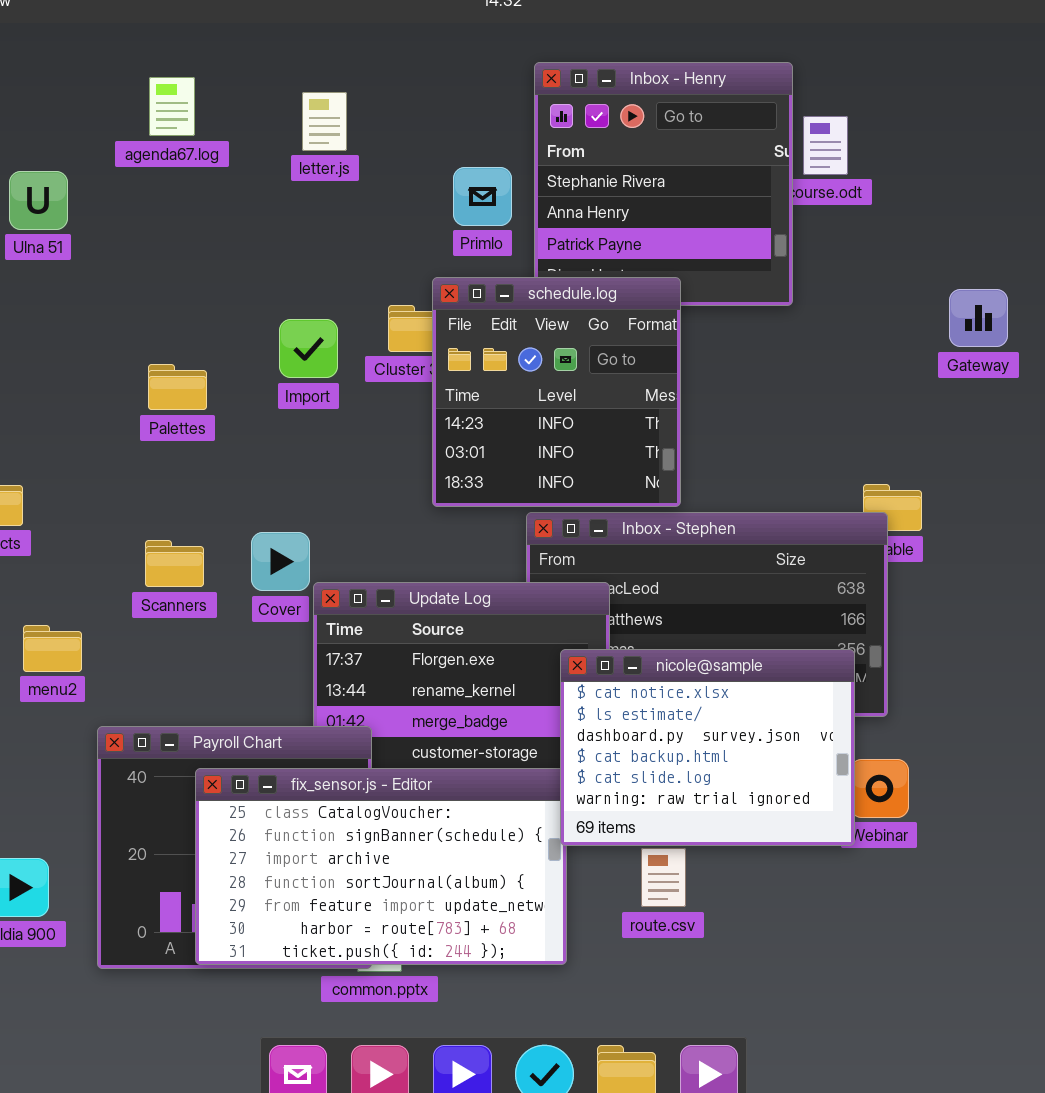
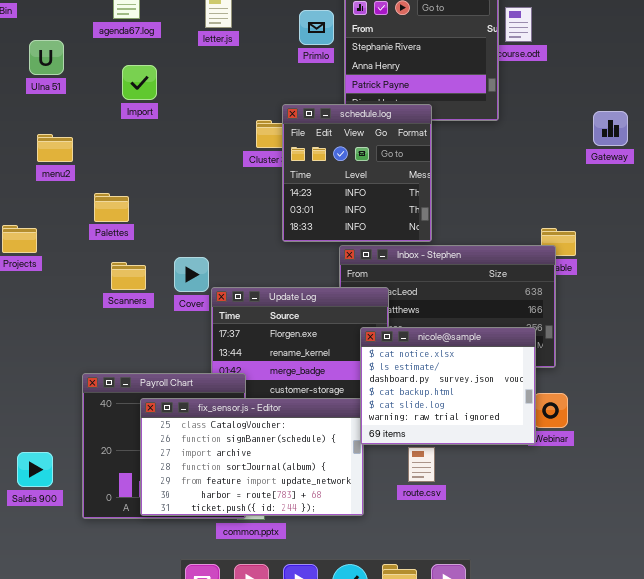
Primlo: [453,167,512,226] -> [299,10,334,45], moved
Import: [279,319,338,378] -> [122,65,157,100], moved
Palettes: [148,364,207,410] -> [94,193,129,222], moved
menu2: [23,625,82,672] -> [37,134,73,162], moved

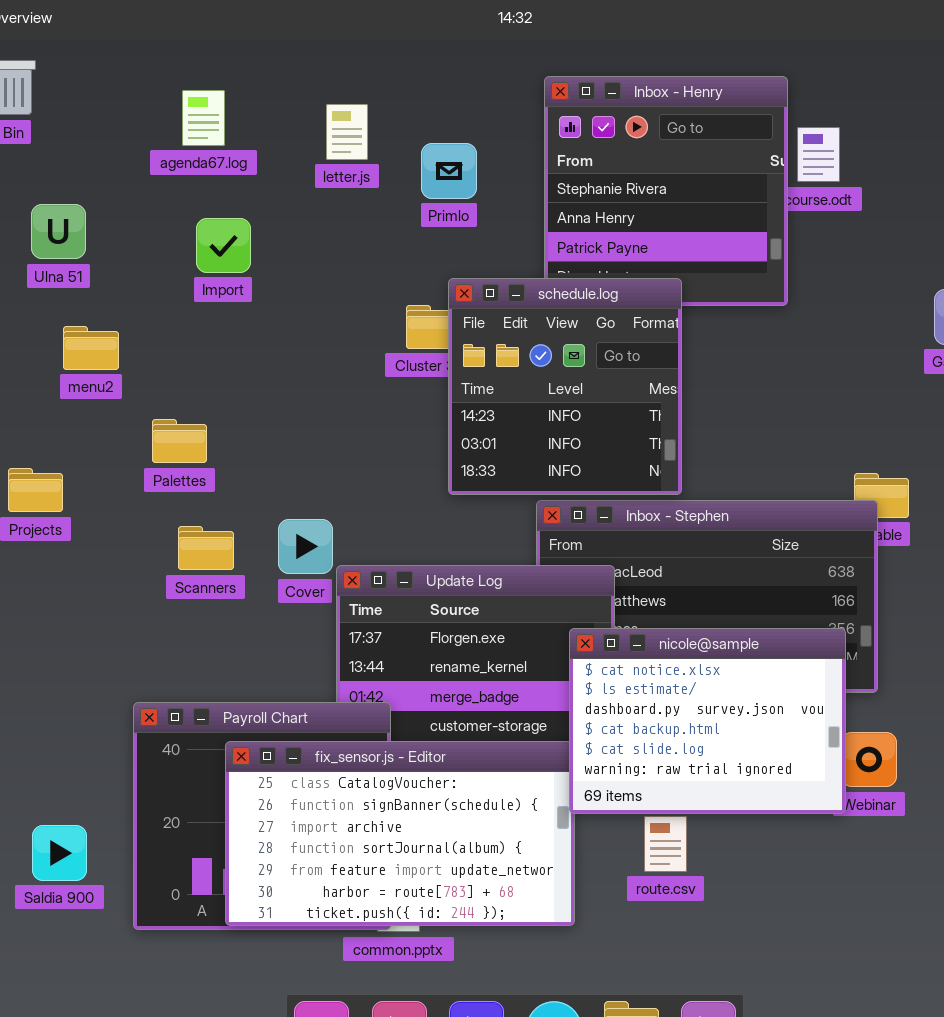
Primlo: [299,10,334,45] -> [421,143,477,199], moved
Ulna 51: [29,40,64,75] -> [31,204,86,259], moved

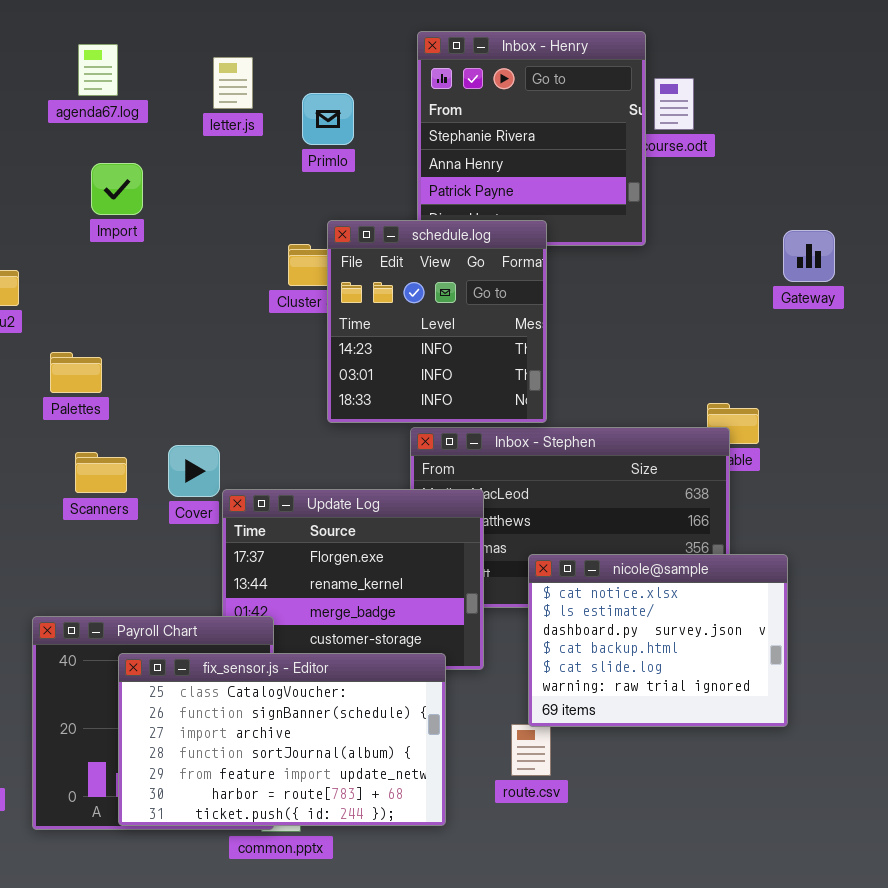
nicole@sample: [569,628,846,814] -> [528,554,788,727], moved

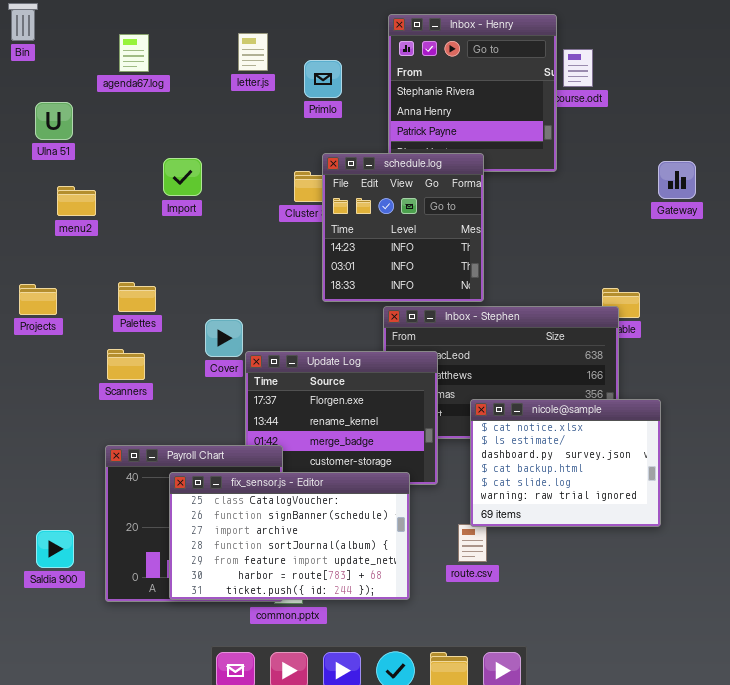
agenda67.log: [78,44,118,96] -> [119,34,149,72], moved
Import: [91,163,143,215] -> [163,158,202,196], moved
Palettes: [50,352,102,393] -> [118,282,156,312], moved
Scanners: [75,452,127,493] -> [107,349,145,380], moved

